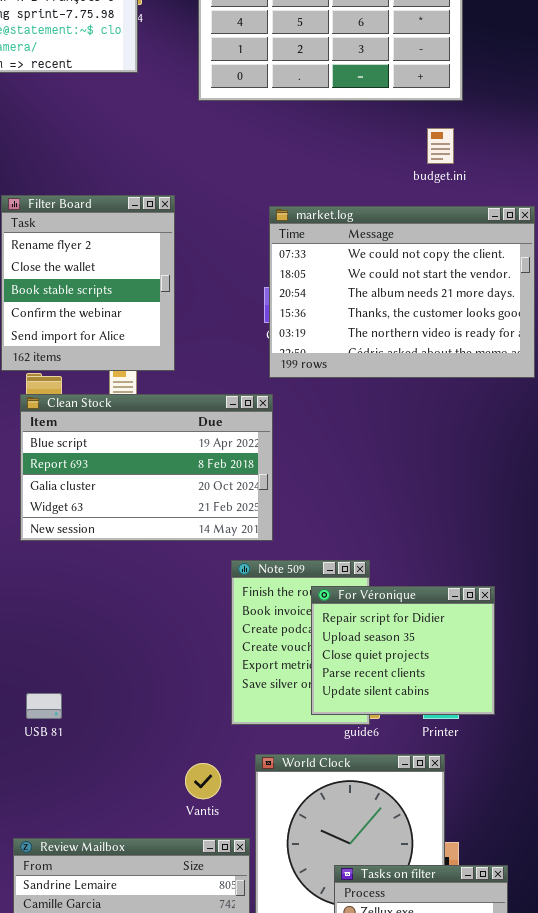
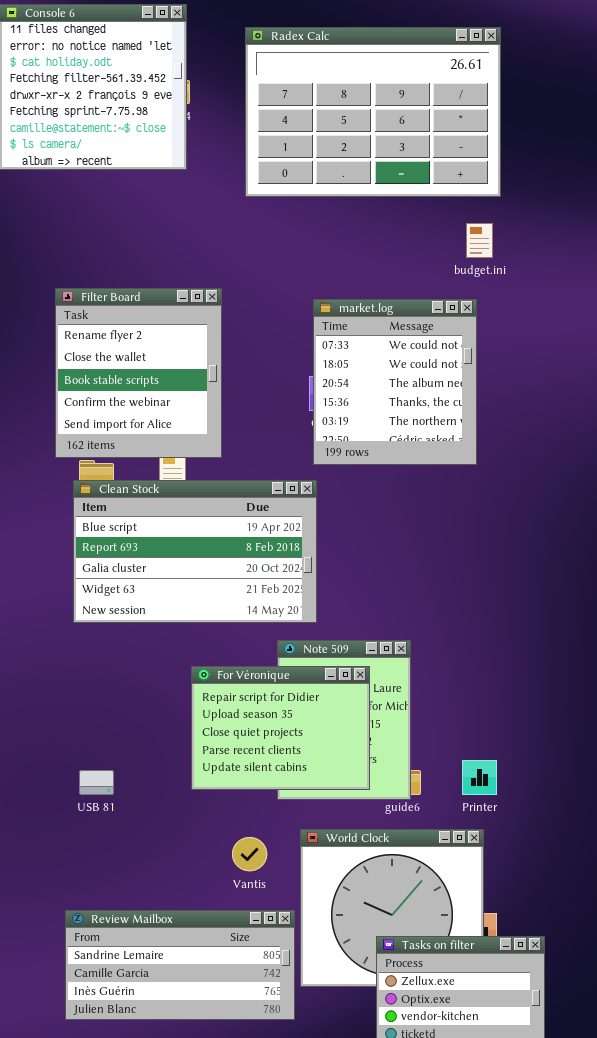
market.log: [269,206,535,378] -> [313,299,477,465], resized
For Véronique: [311,586,495,715] -> [191,666,370,790], moved

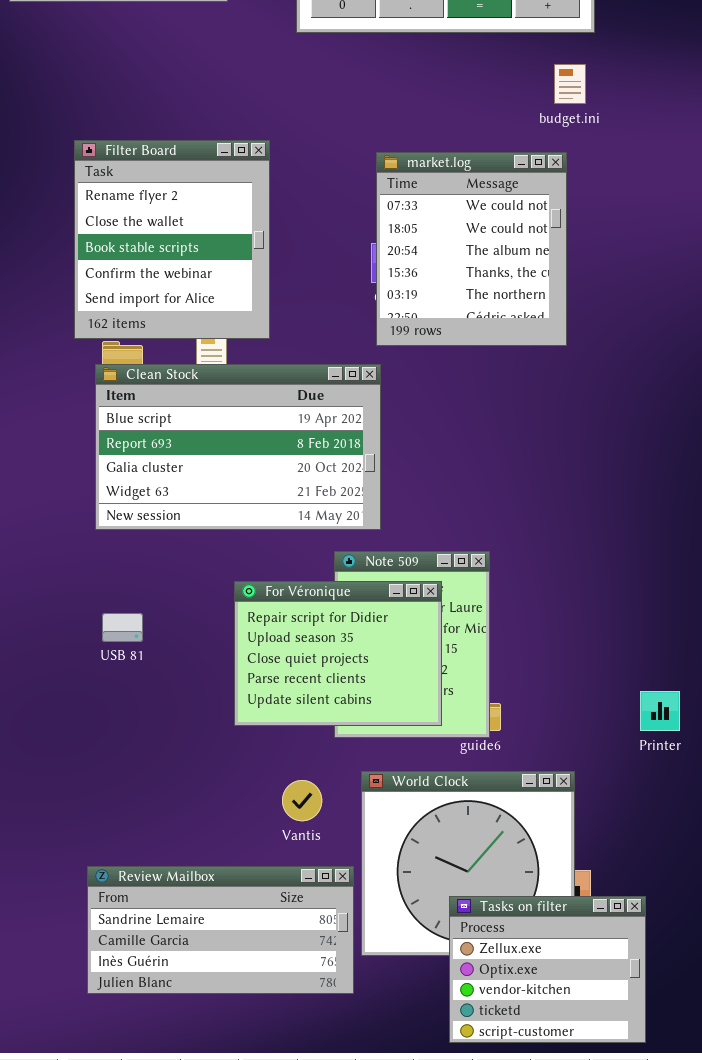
Printer: [462,760,497,795] -> [640,691,680,731], moved
USB 81: [79,770,114,795] -> [102,613,143,642], moved

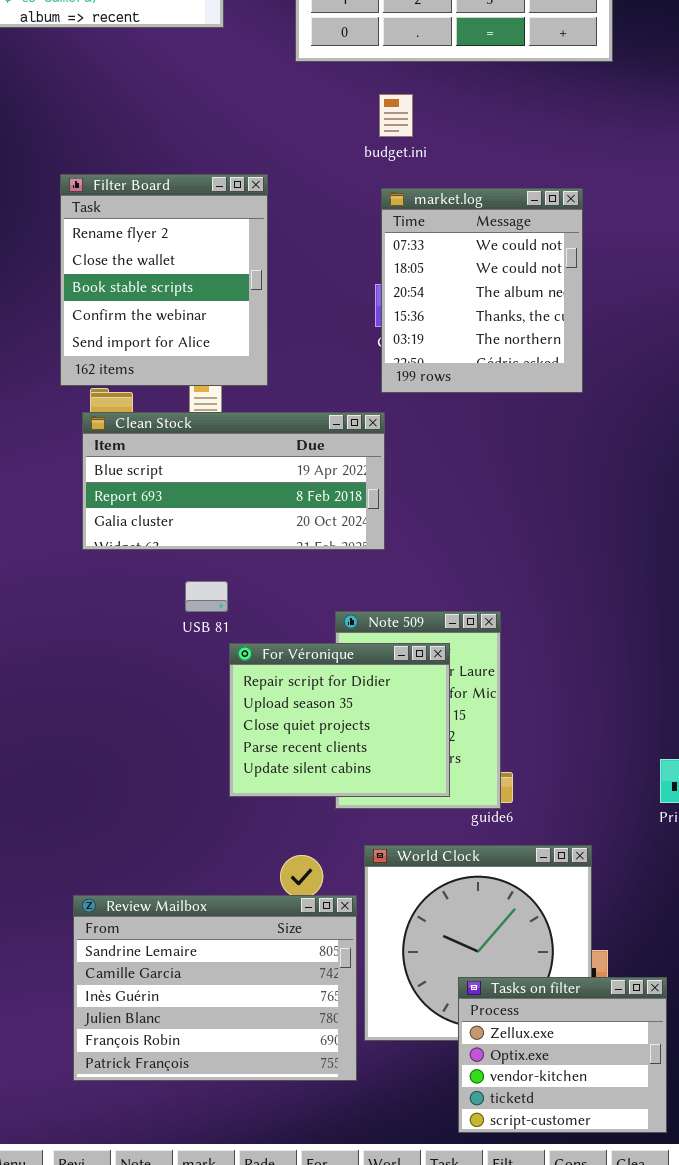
budget.ini: [554,64,586,104] -> [379,94,413,137], moved
Clean Stock: [95,364,381,530] -> [82,412,385,550], resized
USB 81: [102,613,143,642] -> [185,581,228,612], moved
Review Mailbox: [87,866,354,994] -> [73,895,357,1081], resized

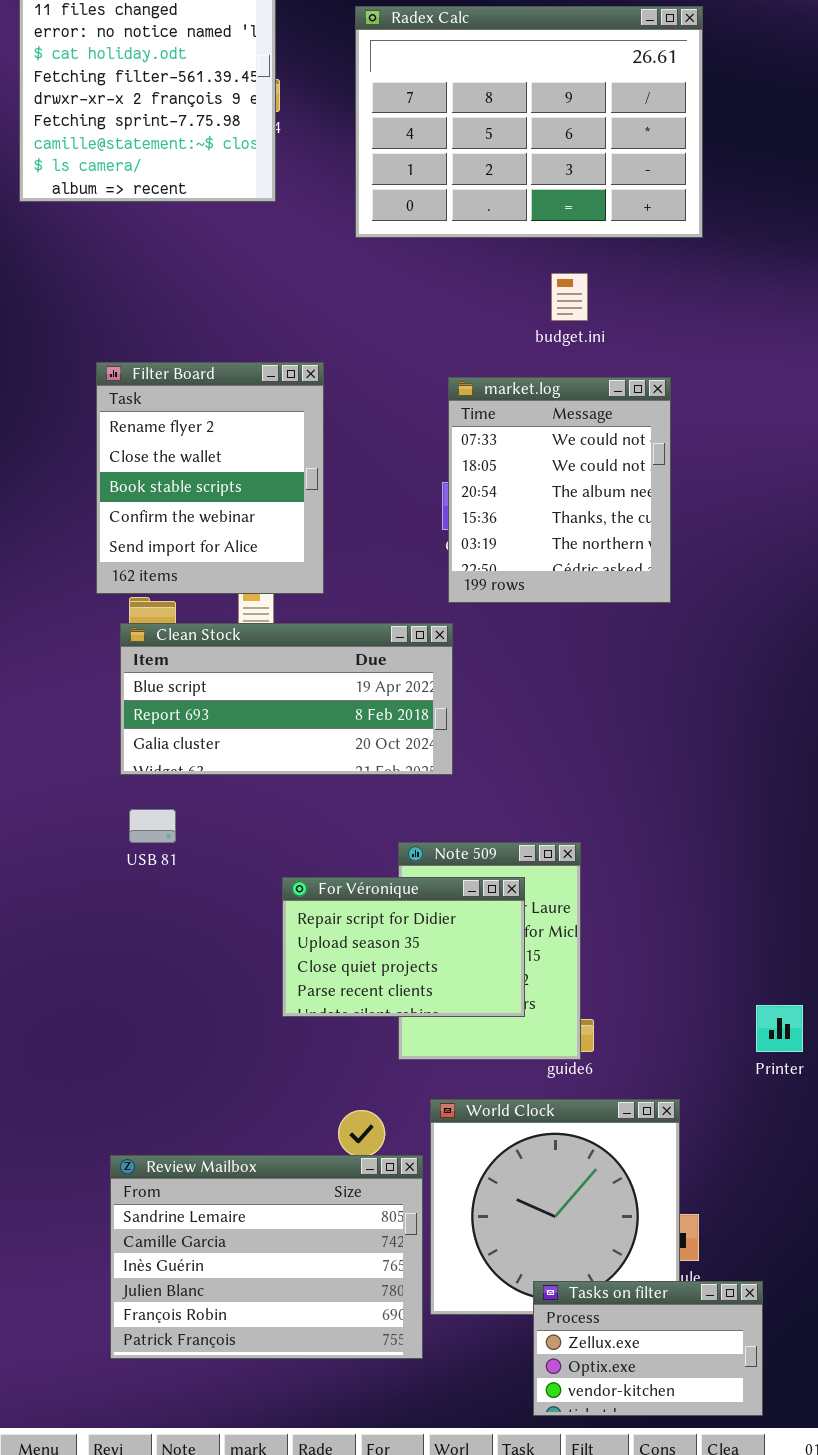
budget.ini: [379,94,413,137] -> [551,273,588,321], moved
USB 81: [185,581,228,612] -> [129,809,176,843], moved
For Véronique: [229,643,450,797] -> [282,877,525,1017], resized
Tasks on filter: [458,977,667,1133] -> [533,1281,763,1416], resized

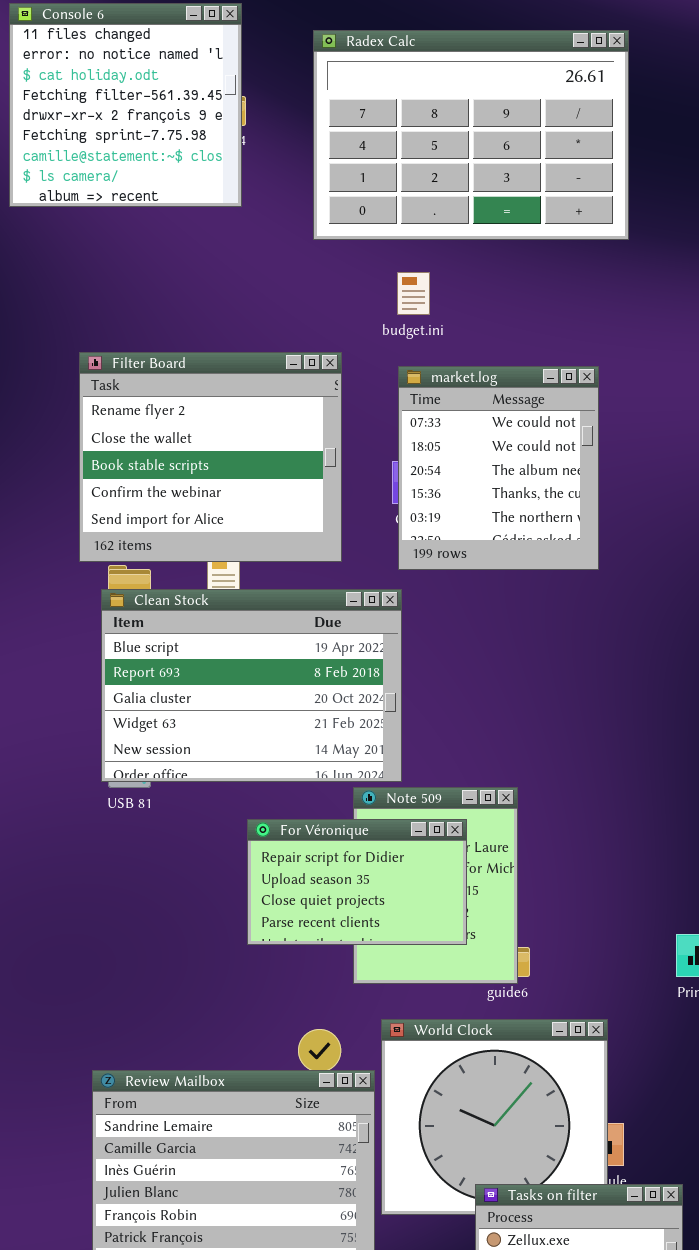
budget.ini: [551,273,588,321] -> [397,272,430,315], moved
Filter Board: [96,362,324,594] -> [79,352,342,562], resized
Clean Stock: [120,623,453,775] -> [101,589,402,782], resized

